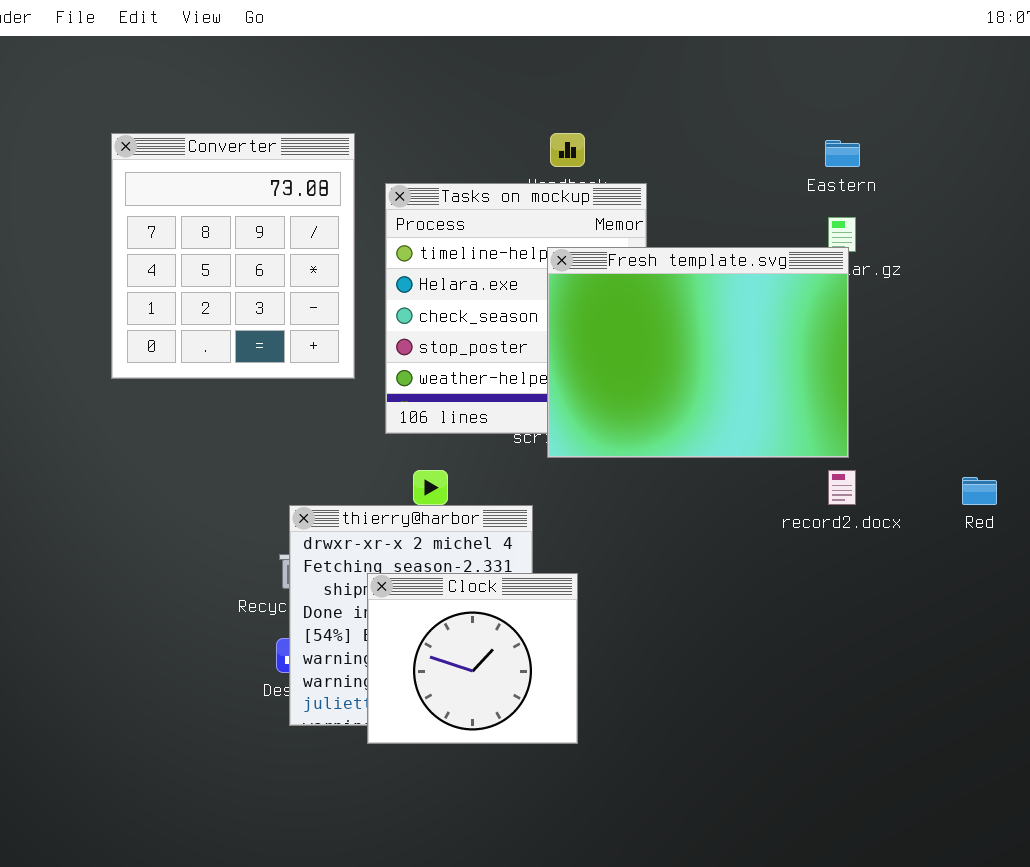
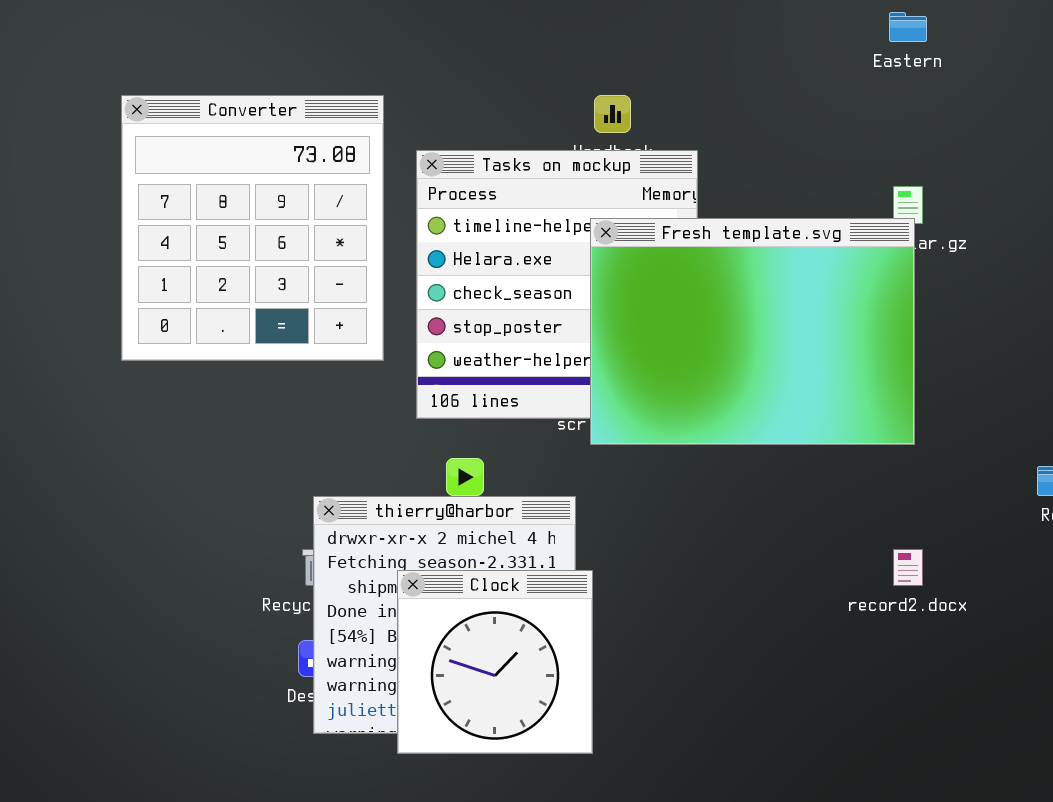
Eastern: [825,140,860,167] -> [889,12,927,42], moved
record2.docx: [828,470,856,505] -> [893,549,923,586], moved
Clock: [367,573,578,744] -> [397,570,593,754], resized

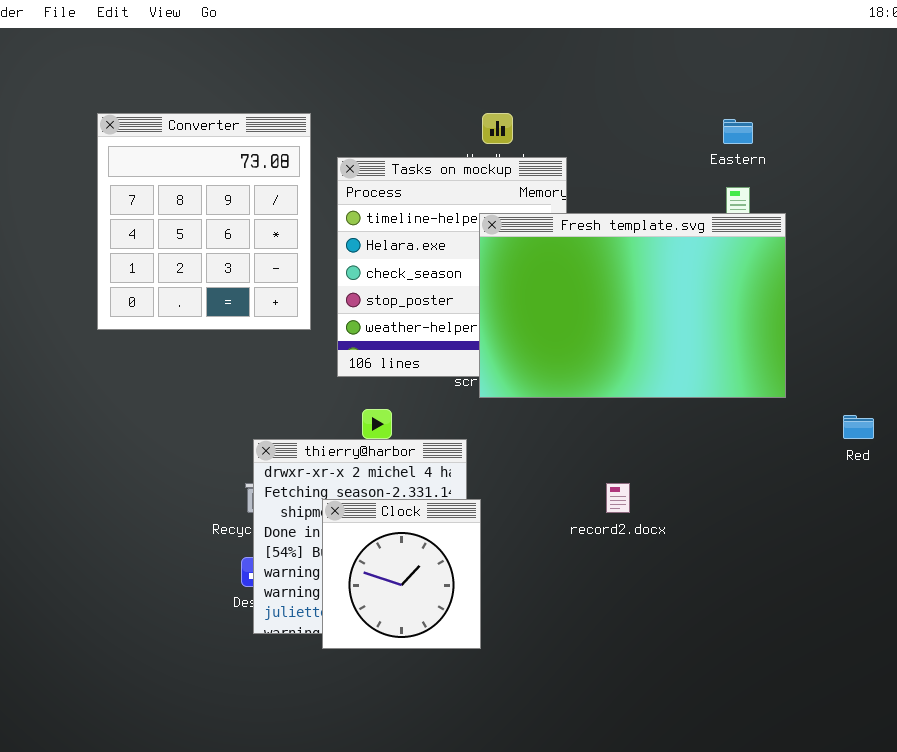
Eastern: [889,12,927,42] -> [723,119,753,144], moved
Fresh template.svg: [590,218,915,445] -> [479,213,786,398], resized
record2.docx: [893,549,923,586] -> [606,483,630,513], moved

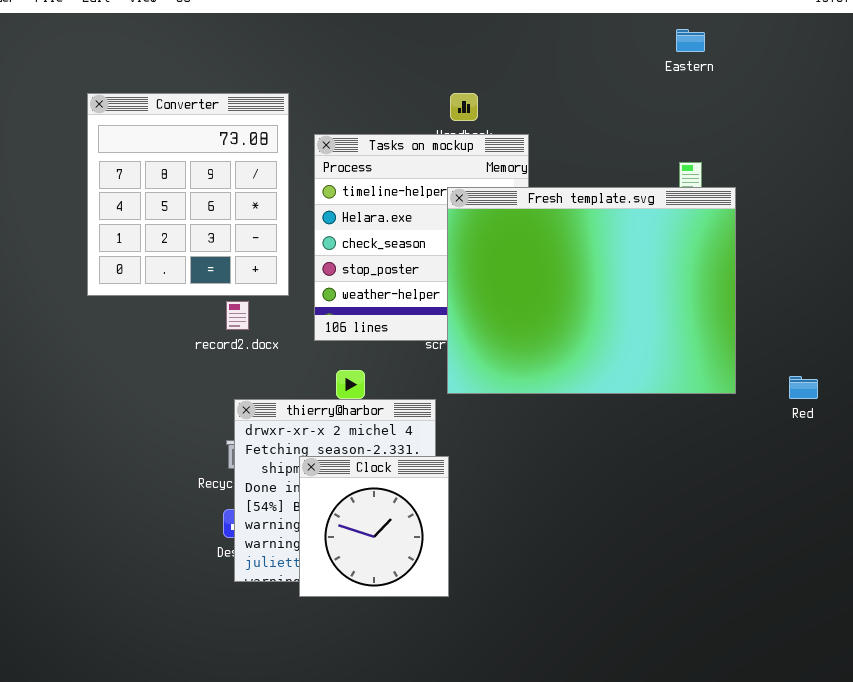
Eastern: [723,119,753,144] -> [676,29,705,52], moved
Fresh template.svg: [479,213,786,398] -> [447,187,736,394], resized
record2.docx: [606,483,630,513] -> [226,301,249,330], moved

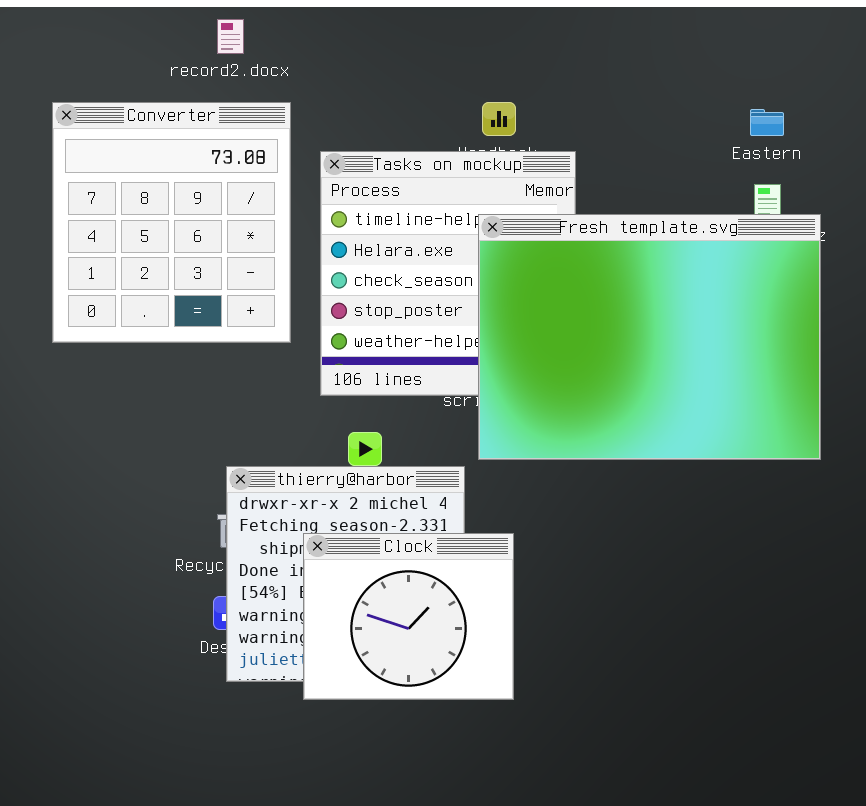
Eastern: [676,29,705,52] -> [750,109,784,136], moved
record2.docx: [226,301,249,330] -> [217,19,244,54], moved
Clock: [299,456,449,597] -> [303,533,514,700], resized

